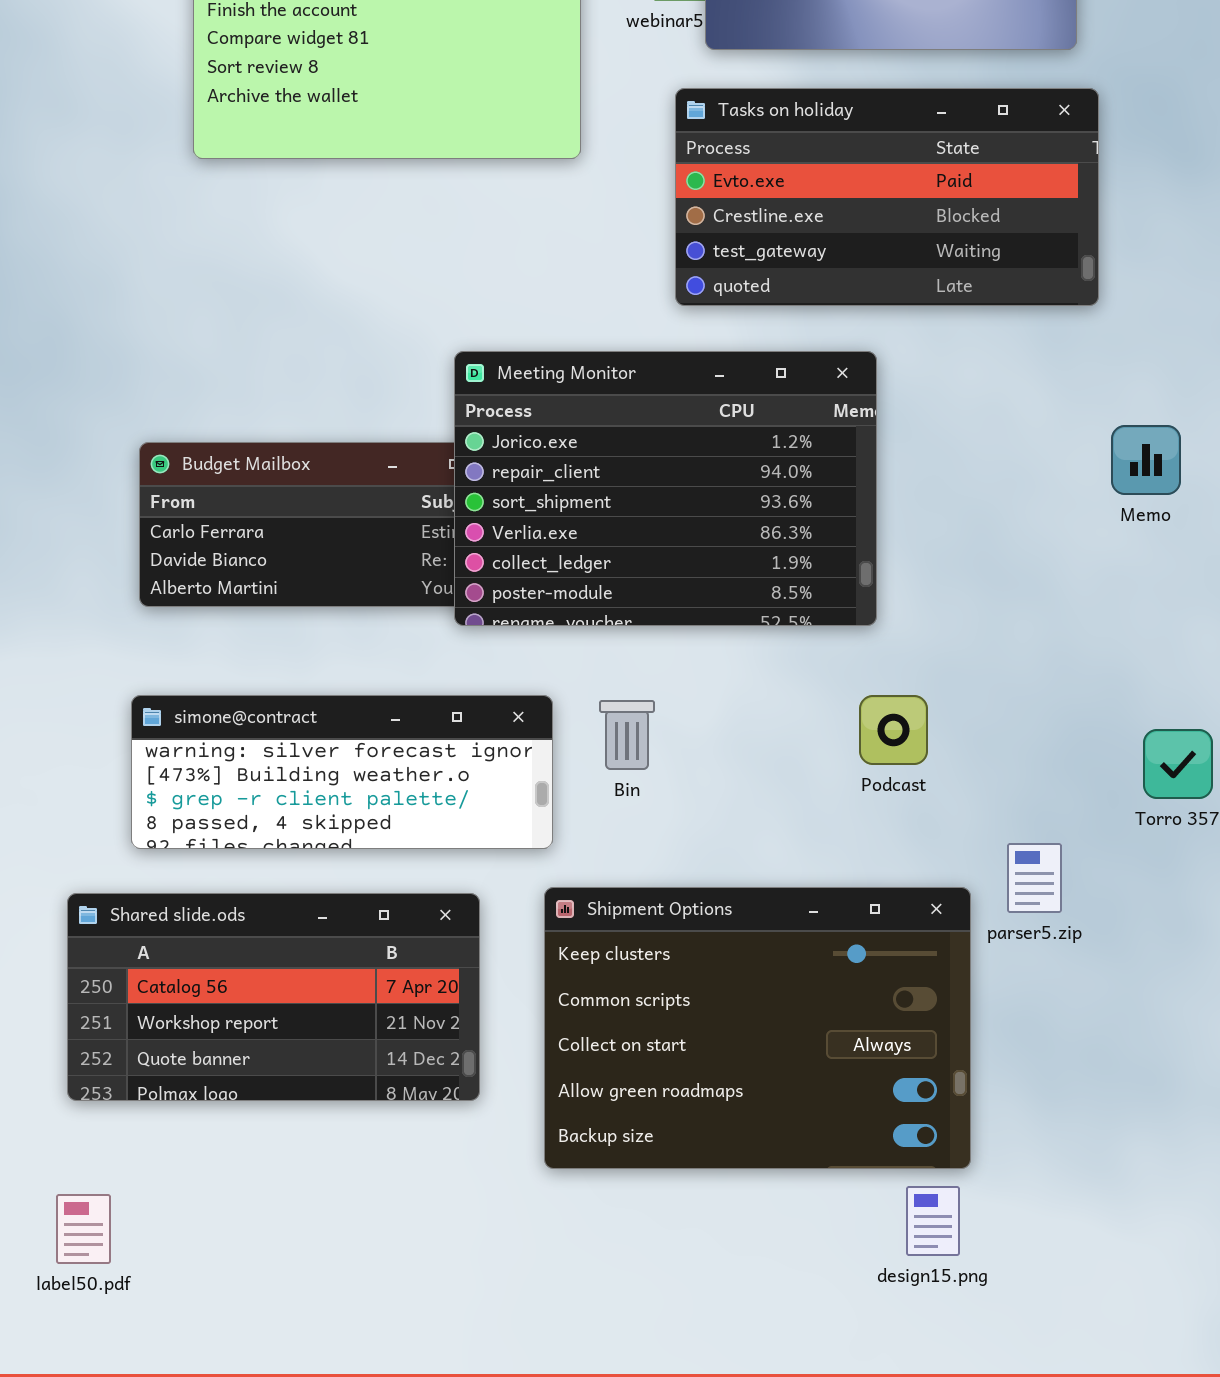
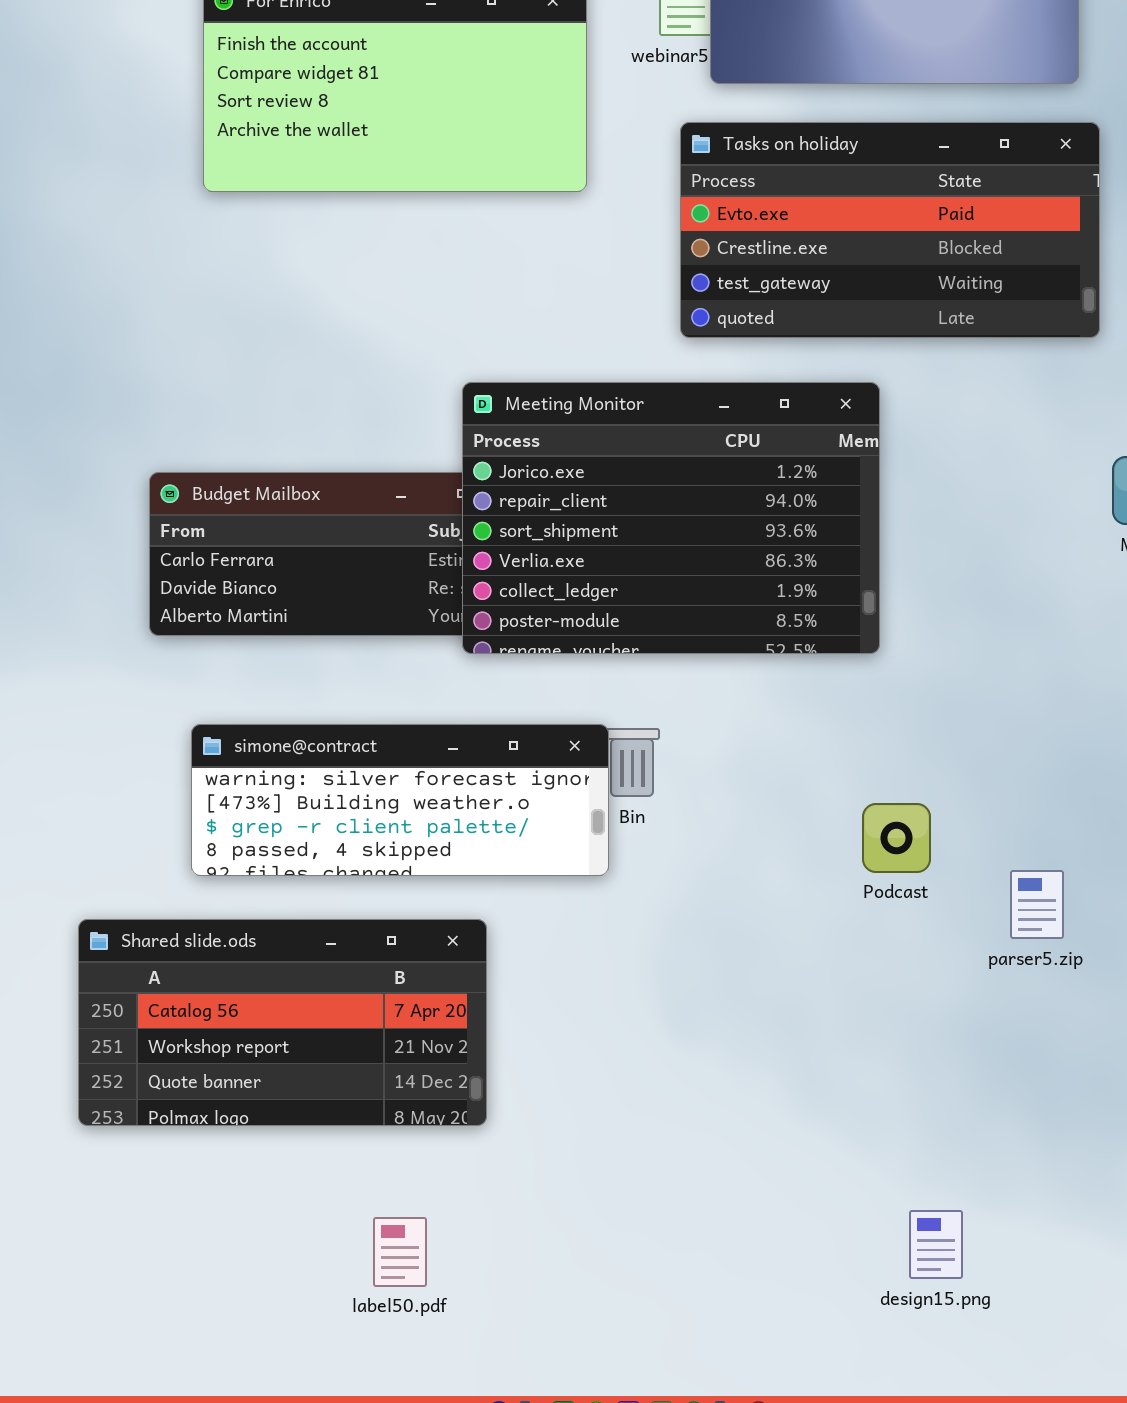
simone@contract: [131,695,553,849] -> [191,724,609,876], moved
Podcast: [859,695,928,765] -> [862,803,931,873], moved
Shipment Options: [544,887,971,1169] -> none, closed
label50.pdf: [56,1194,111,1264] -> [373,1217,427,1287], moved

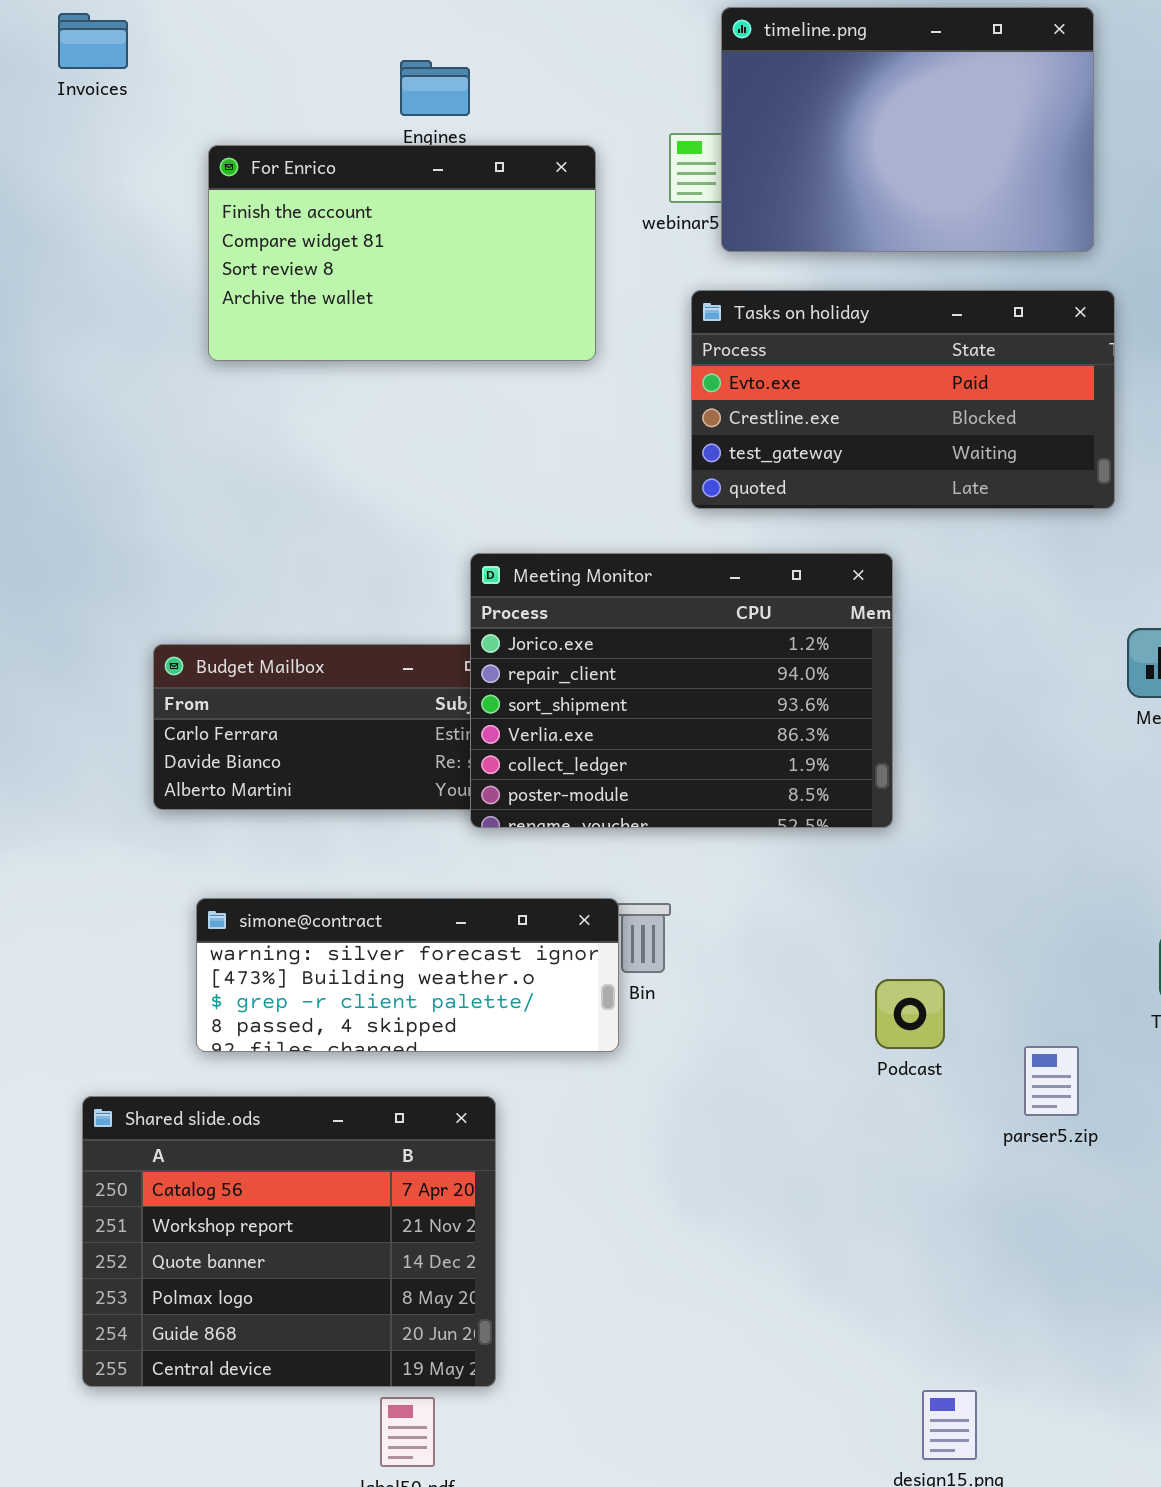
Shared slide.ods: [78,919,487,1126] -> [82,1096,496,1387], resized

